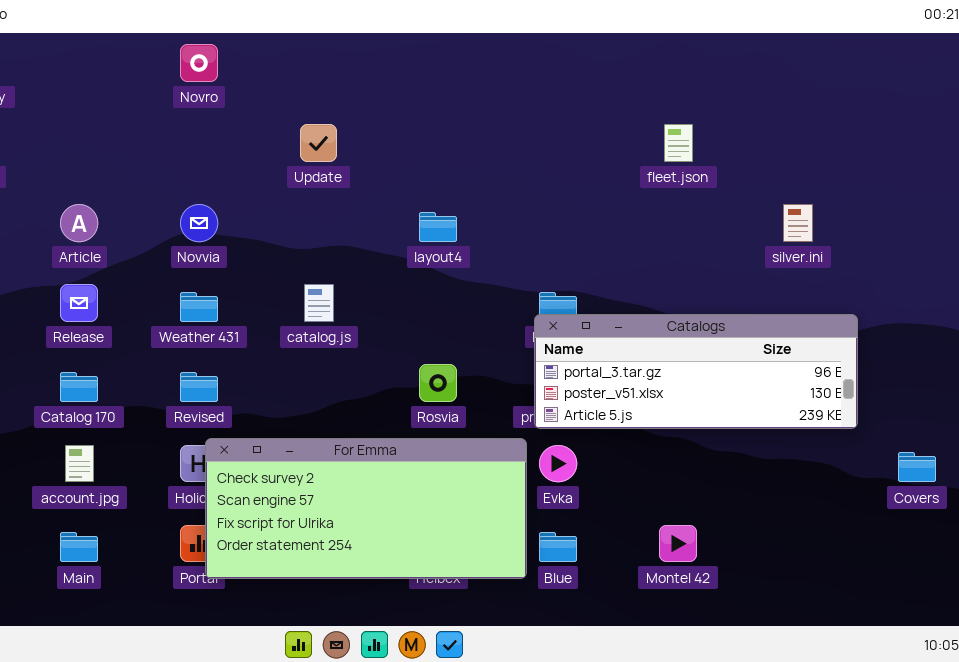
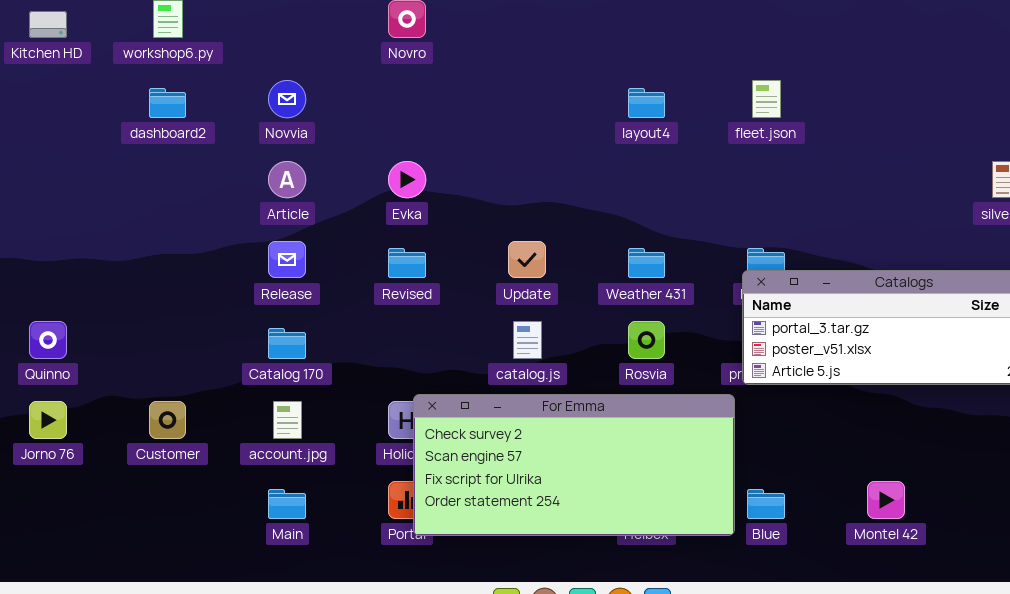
Update: [300,124,337,162] -> [508,241,546,278], moved
fleet.json: [664,124,693,162] -> [752,80,781,118], moved
Novvia: [180,204,218,242] -> [268,80,306,118], moved
layout4: [419,212,457,242] -> [628,88,665,118], moved
catalog.js: [304,284,334,322] -> [513,321,542,359], moved
Weather 431: [180,292,218,322] -> [628,248,665,278], moved
Revised: [180,372,218,402] -> [388,248,426,278], moved
Evka: [539,445,577,482] -> [388,161,426,198], moved

